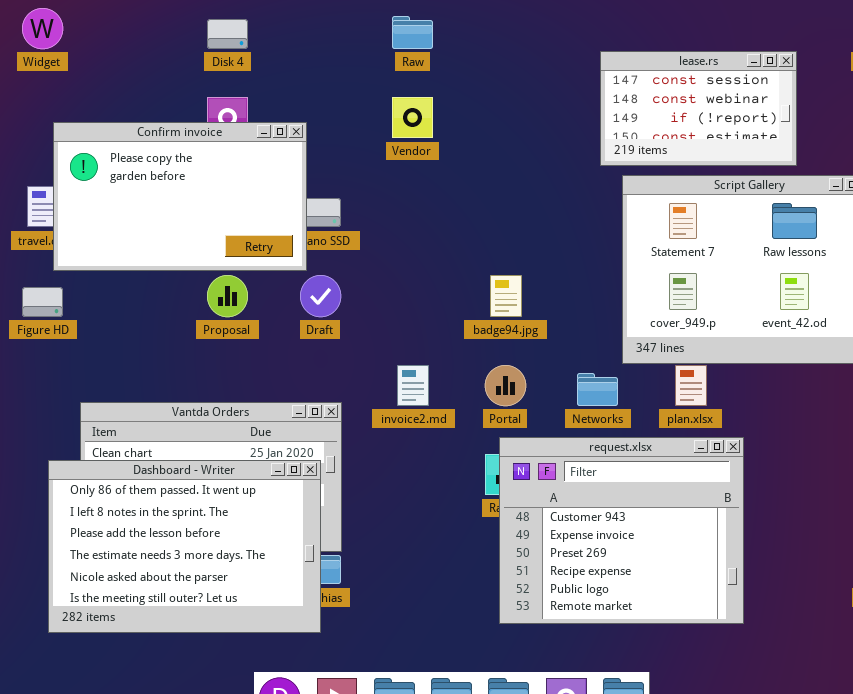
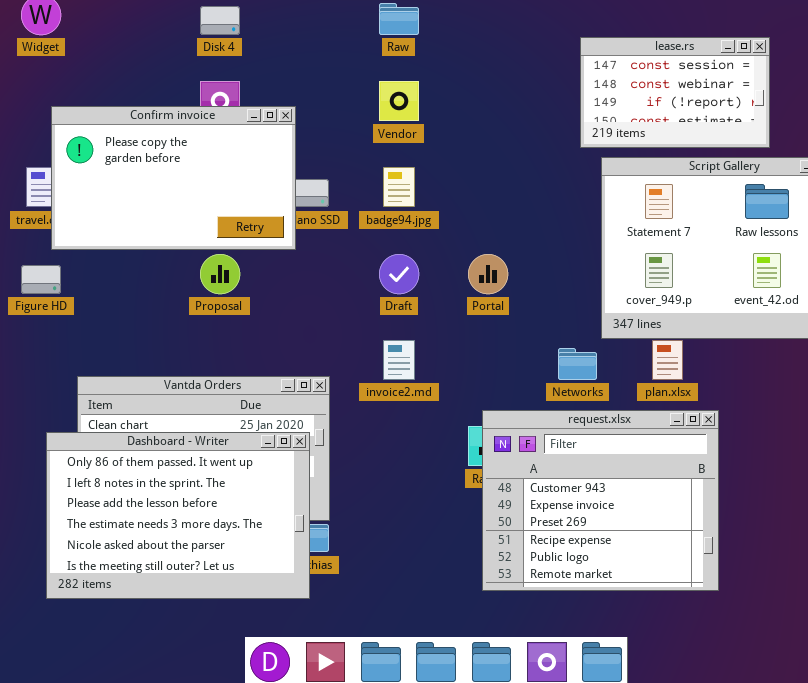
Draft: [300,275,341,317] -> [379,254,419,294], moved
badge94.jpg: [490,275,522,317] -> [383,167,415,207], moved
Portal: [485,365,526,406] -> [468,254,508,294], moved

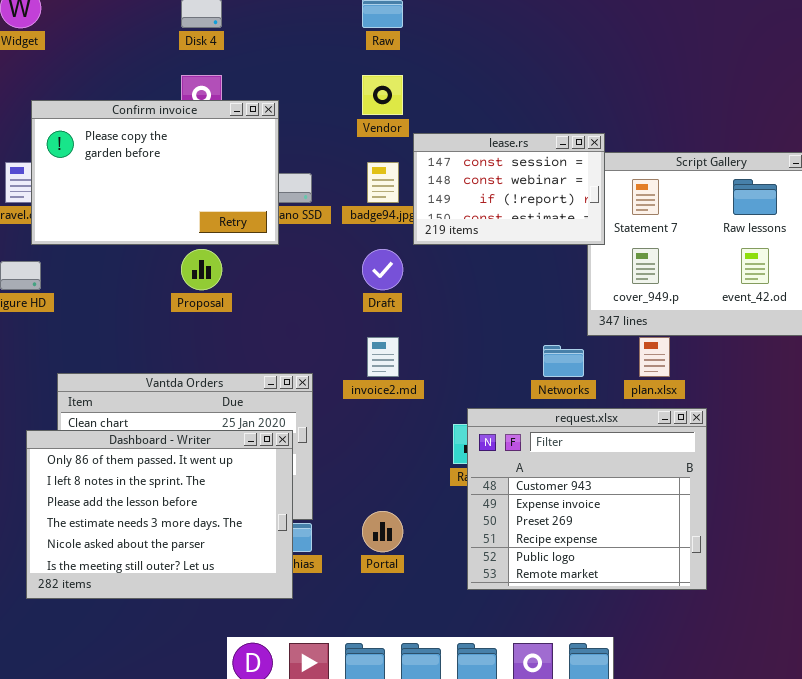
lease.rs: [580,37,770,148] -> [413,133,605,245], moved
Portal: [468,254,508,294] -> [362,511,403,552], moved

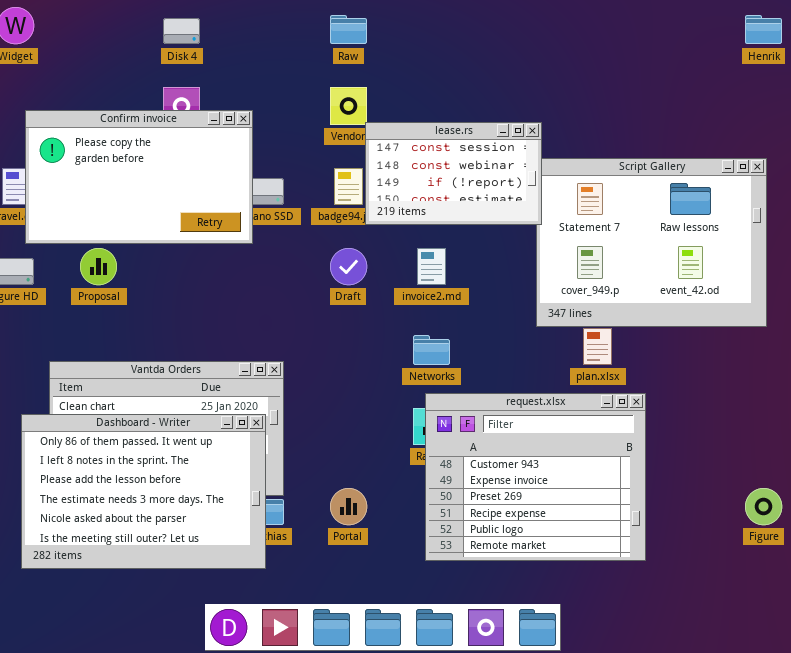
lease.rs: [413,133,605,245] -> [365,122,542,225], moved
Proposal: [181,249,222,290] -> [80,248,117,285], moved
invoice2.md: [367,337,399,377] -> [417,248,446,285], moved
Networks: [543,345,584,377] -> [413,335,450,365], moved

